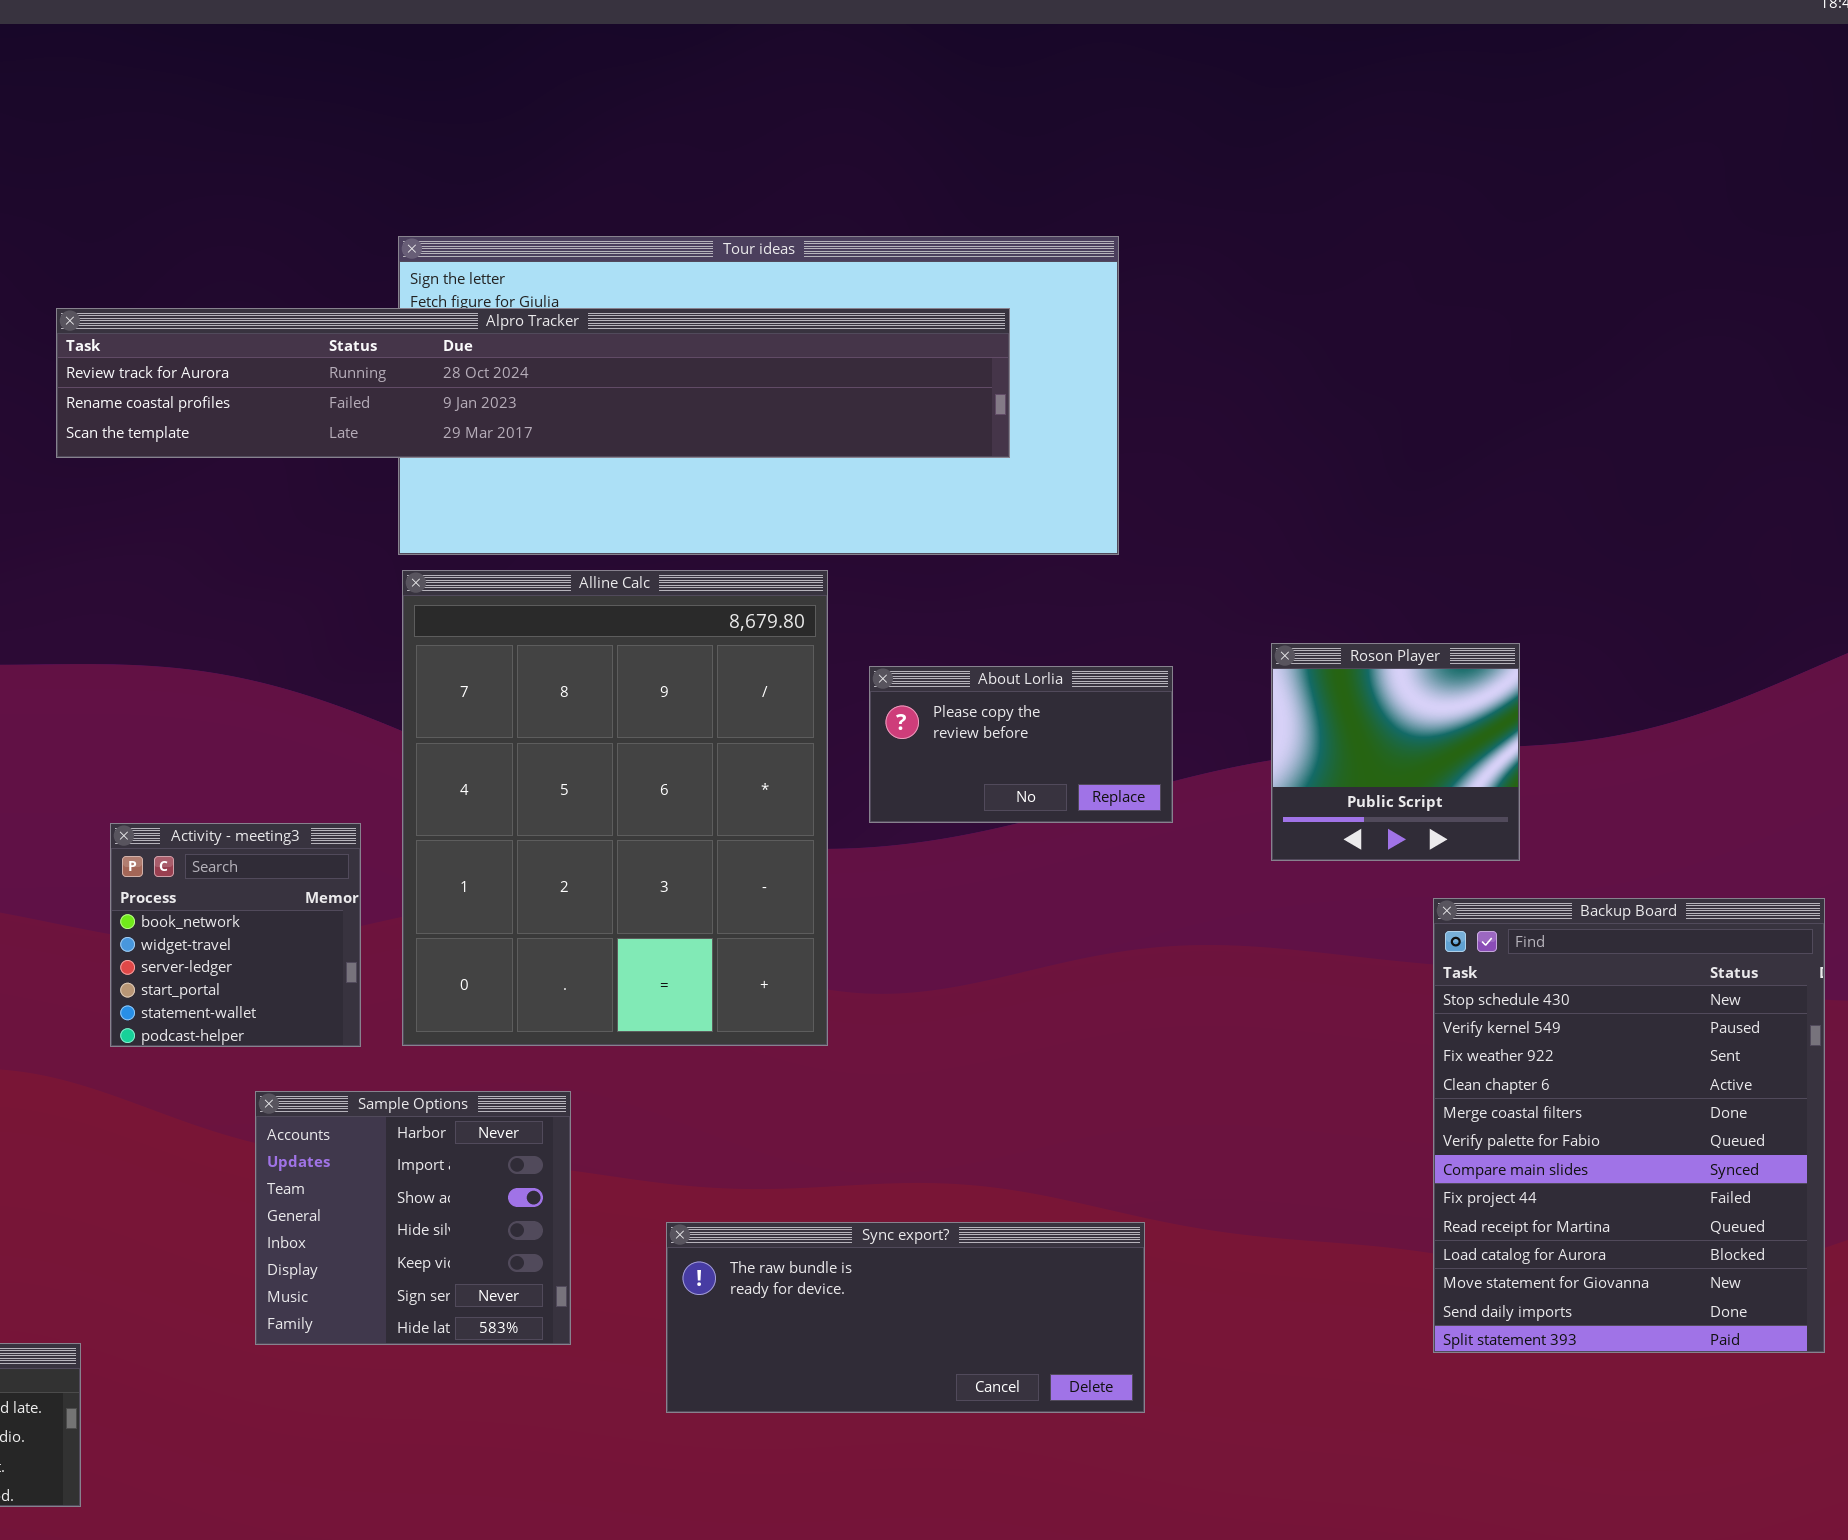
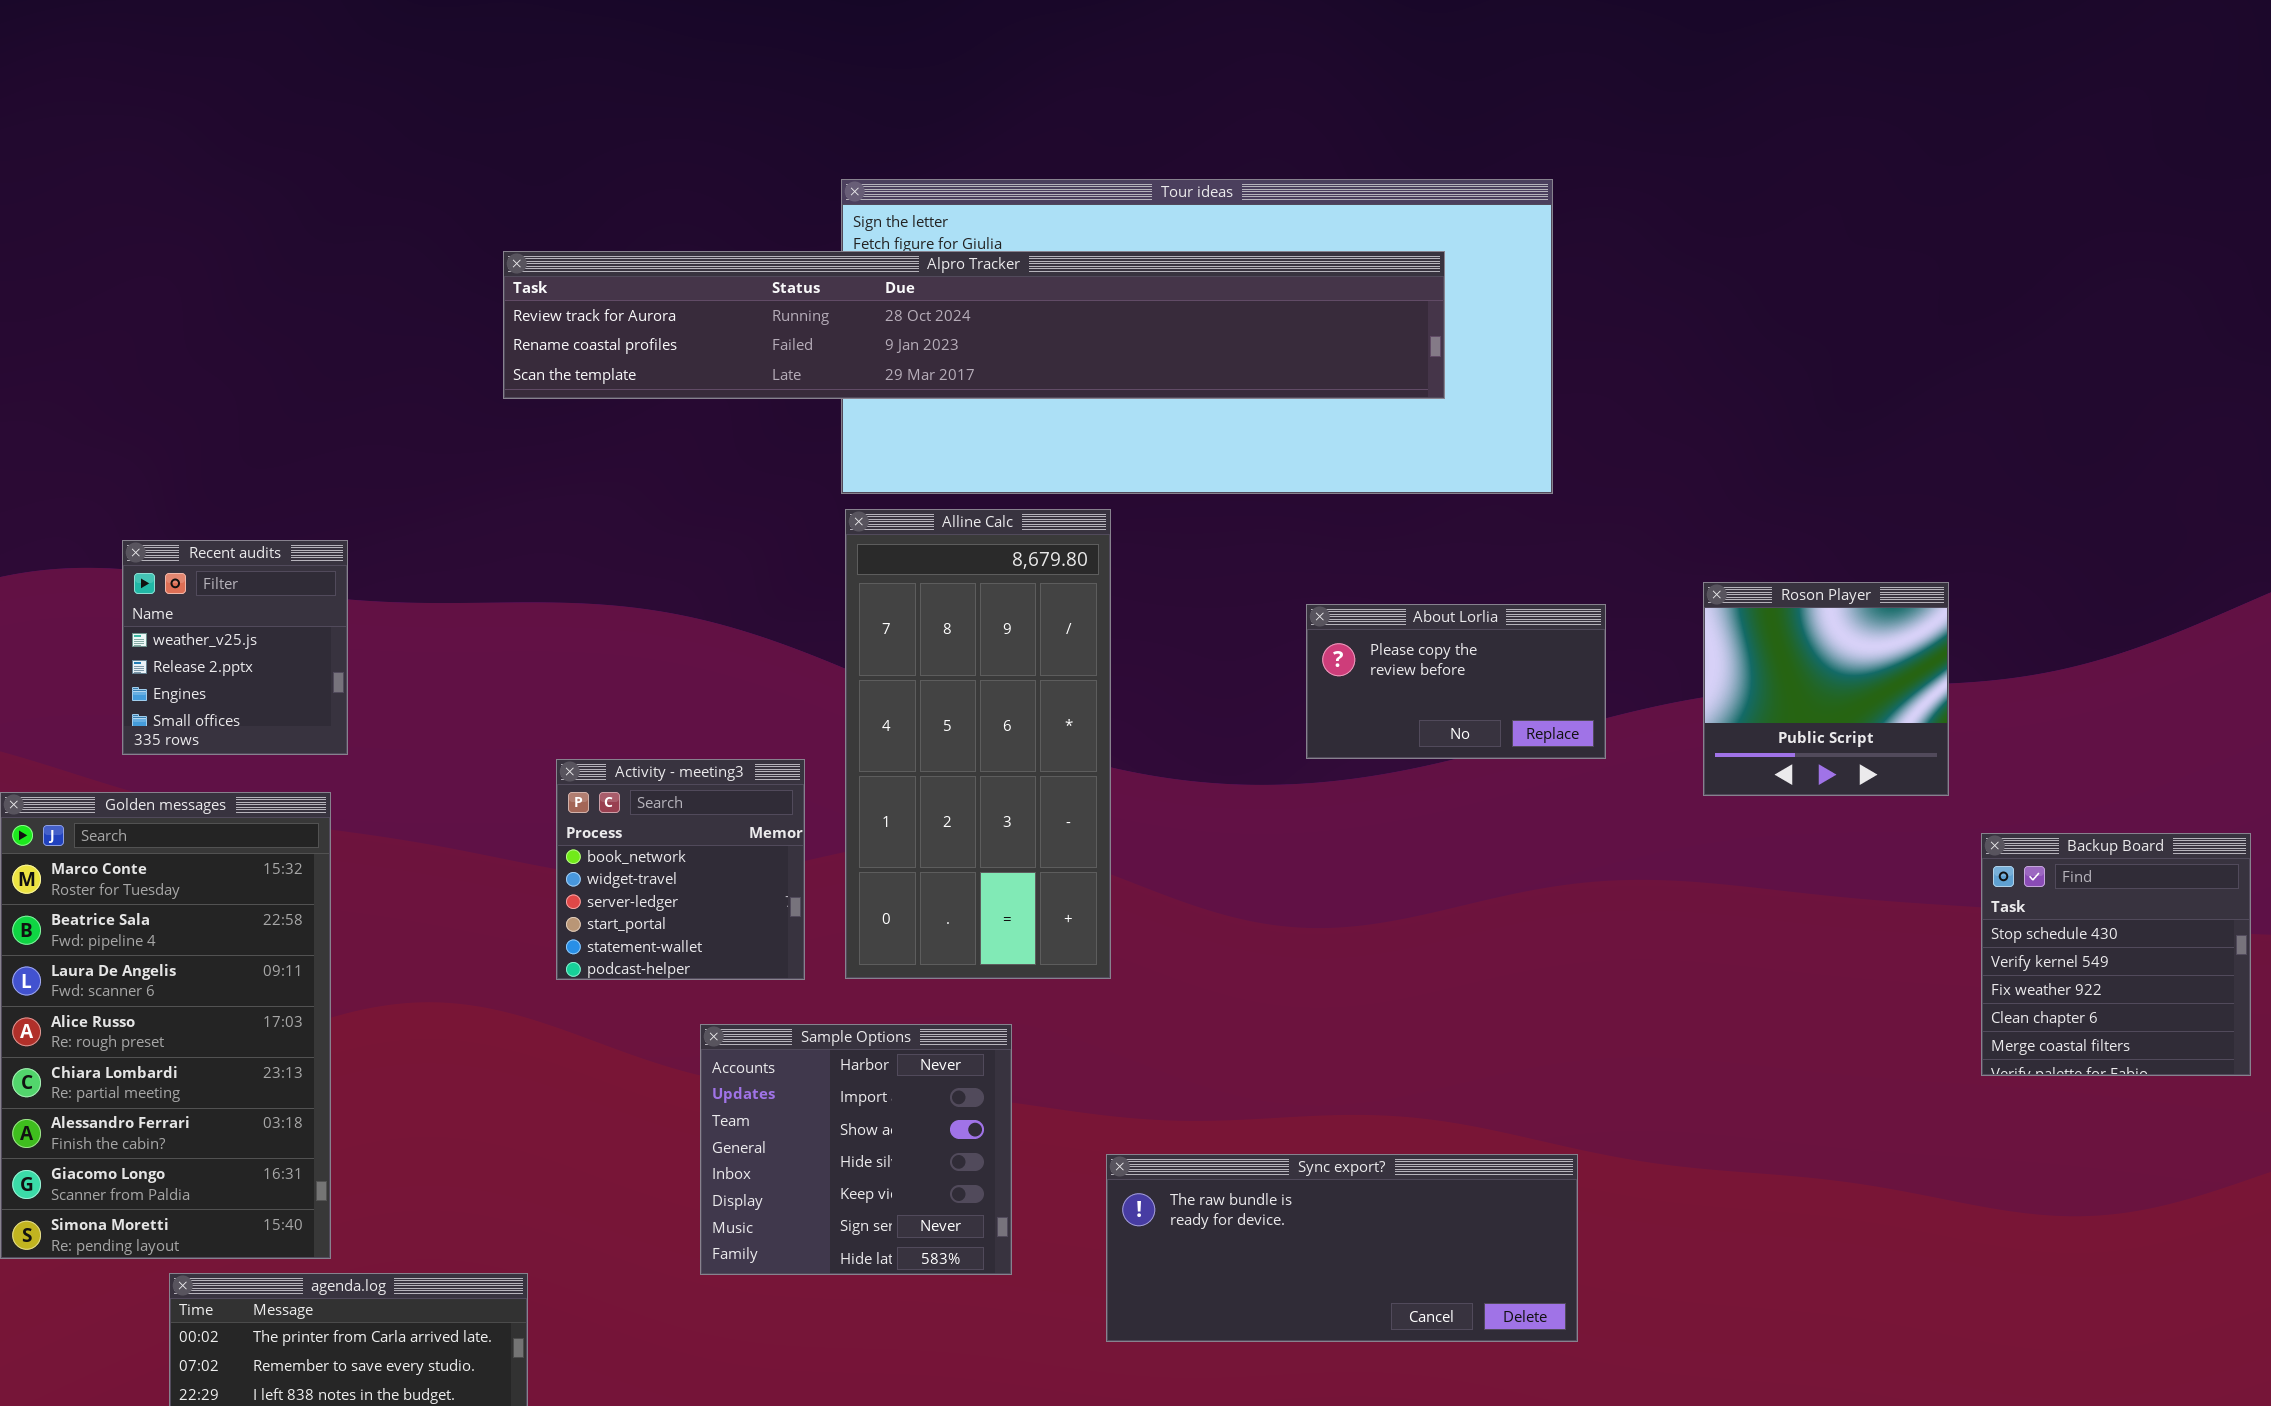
Alline Calc: [402,570,828,1046] -> [845,509,1111,979], resized
Backup Board: [1433,898,1825,1353] -> [1981,833,2251,1076], resized

